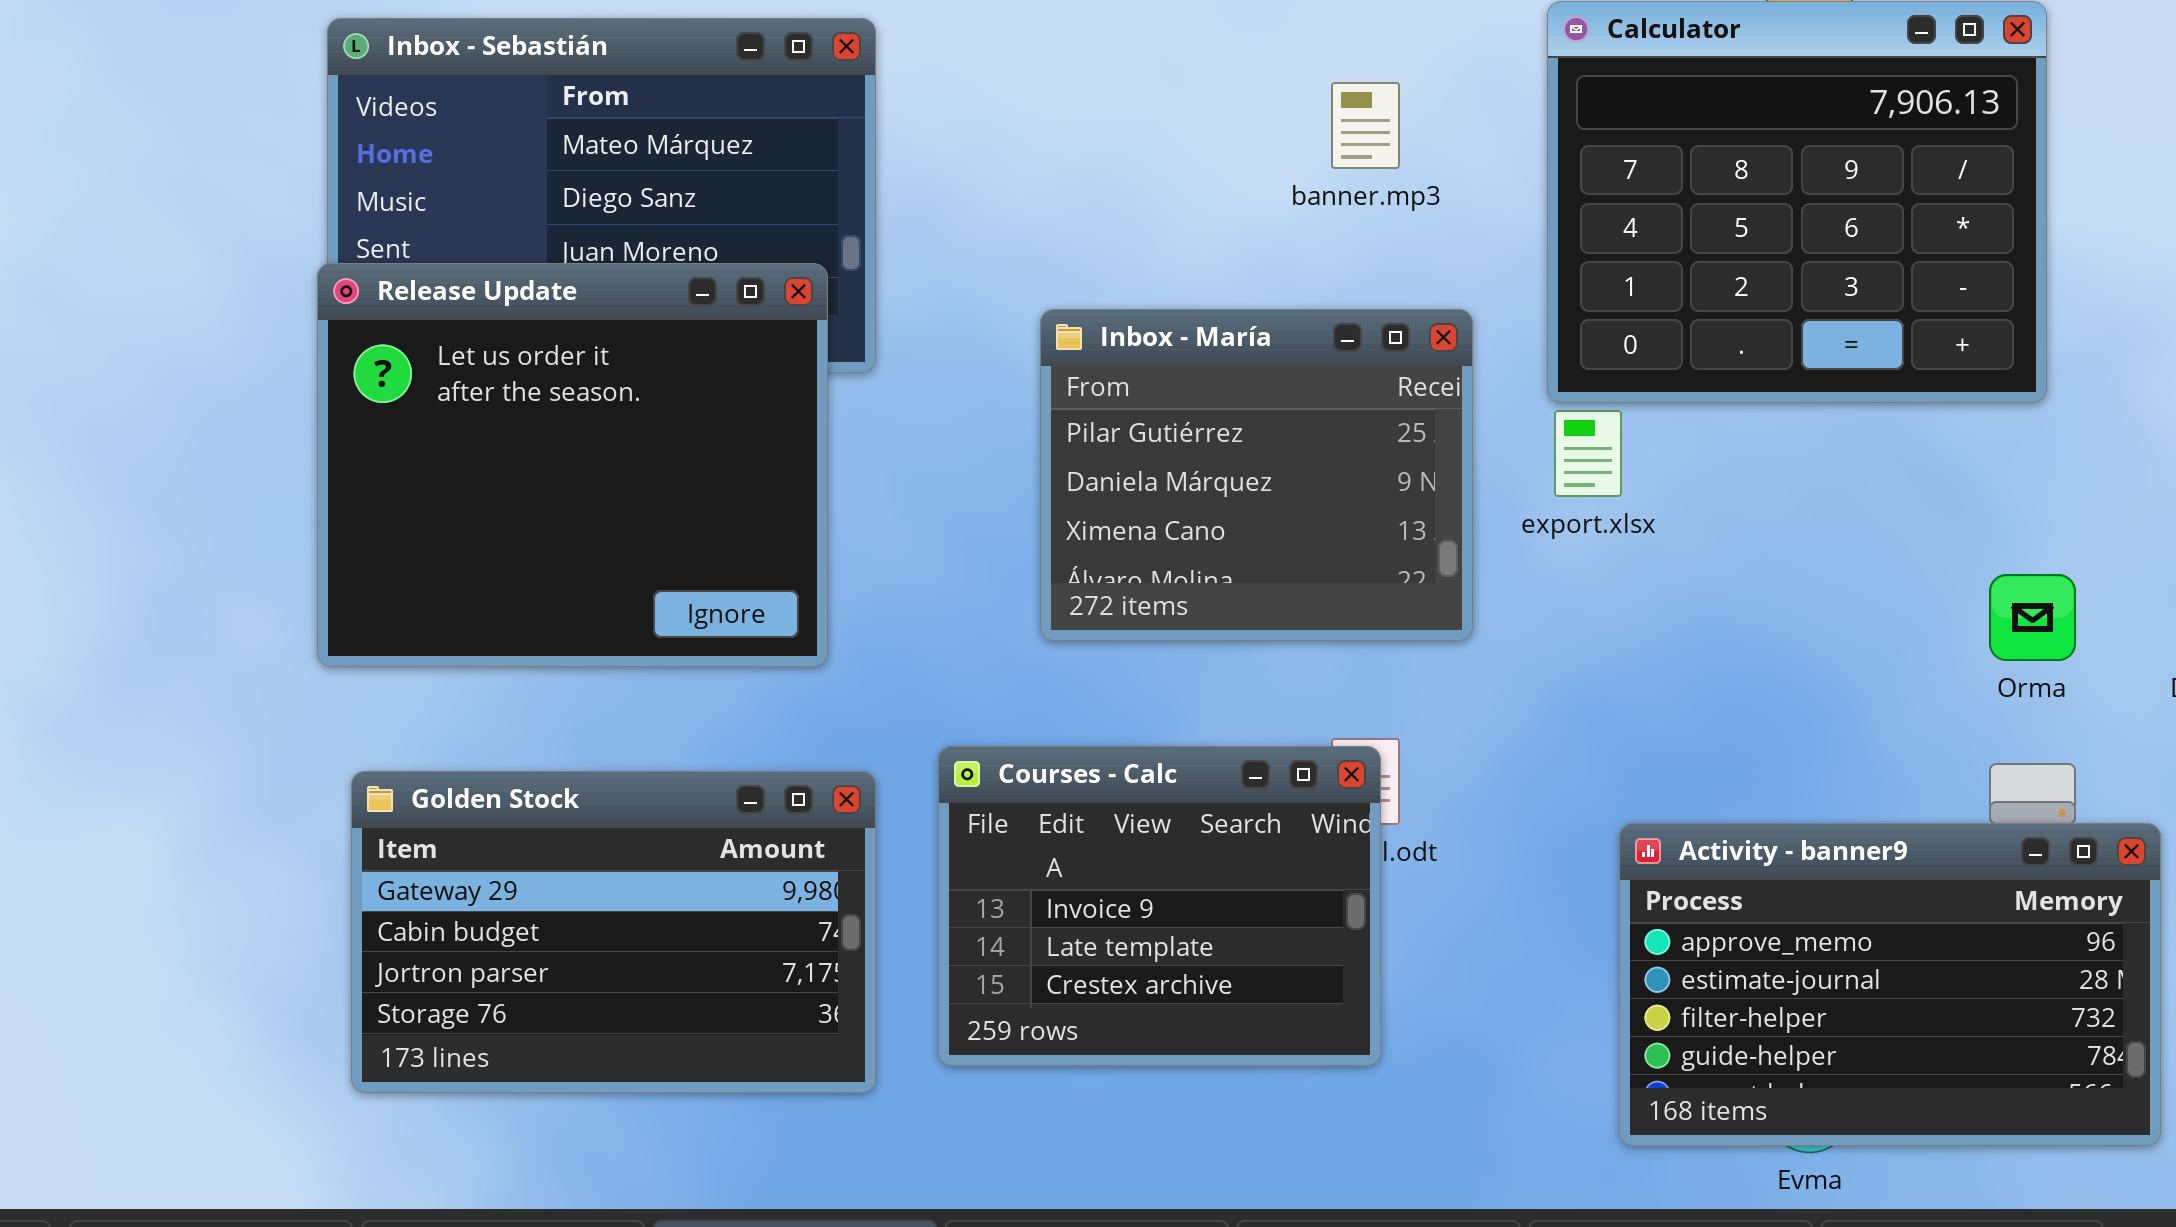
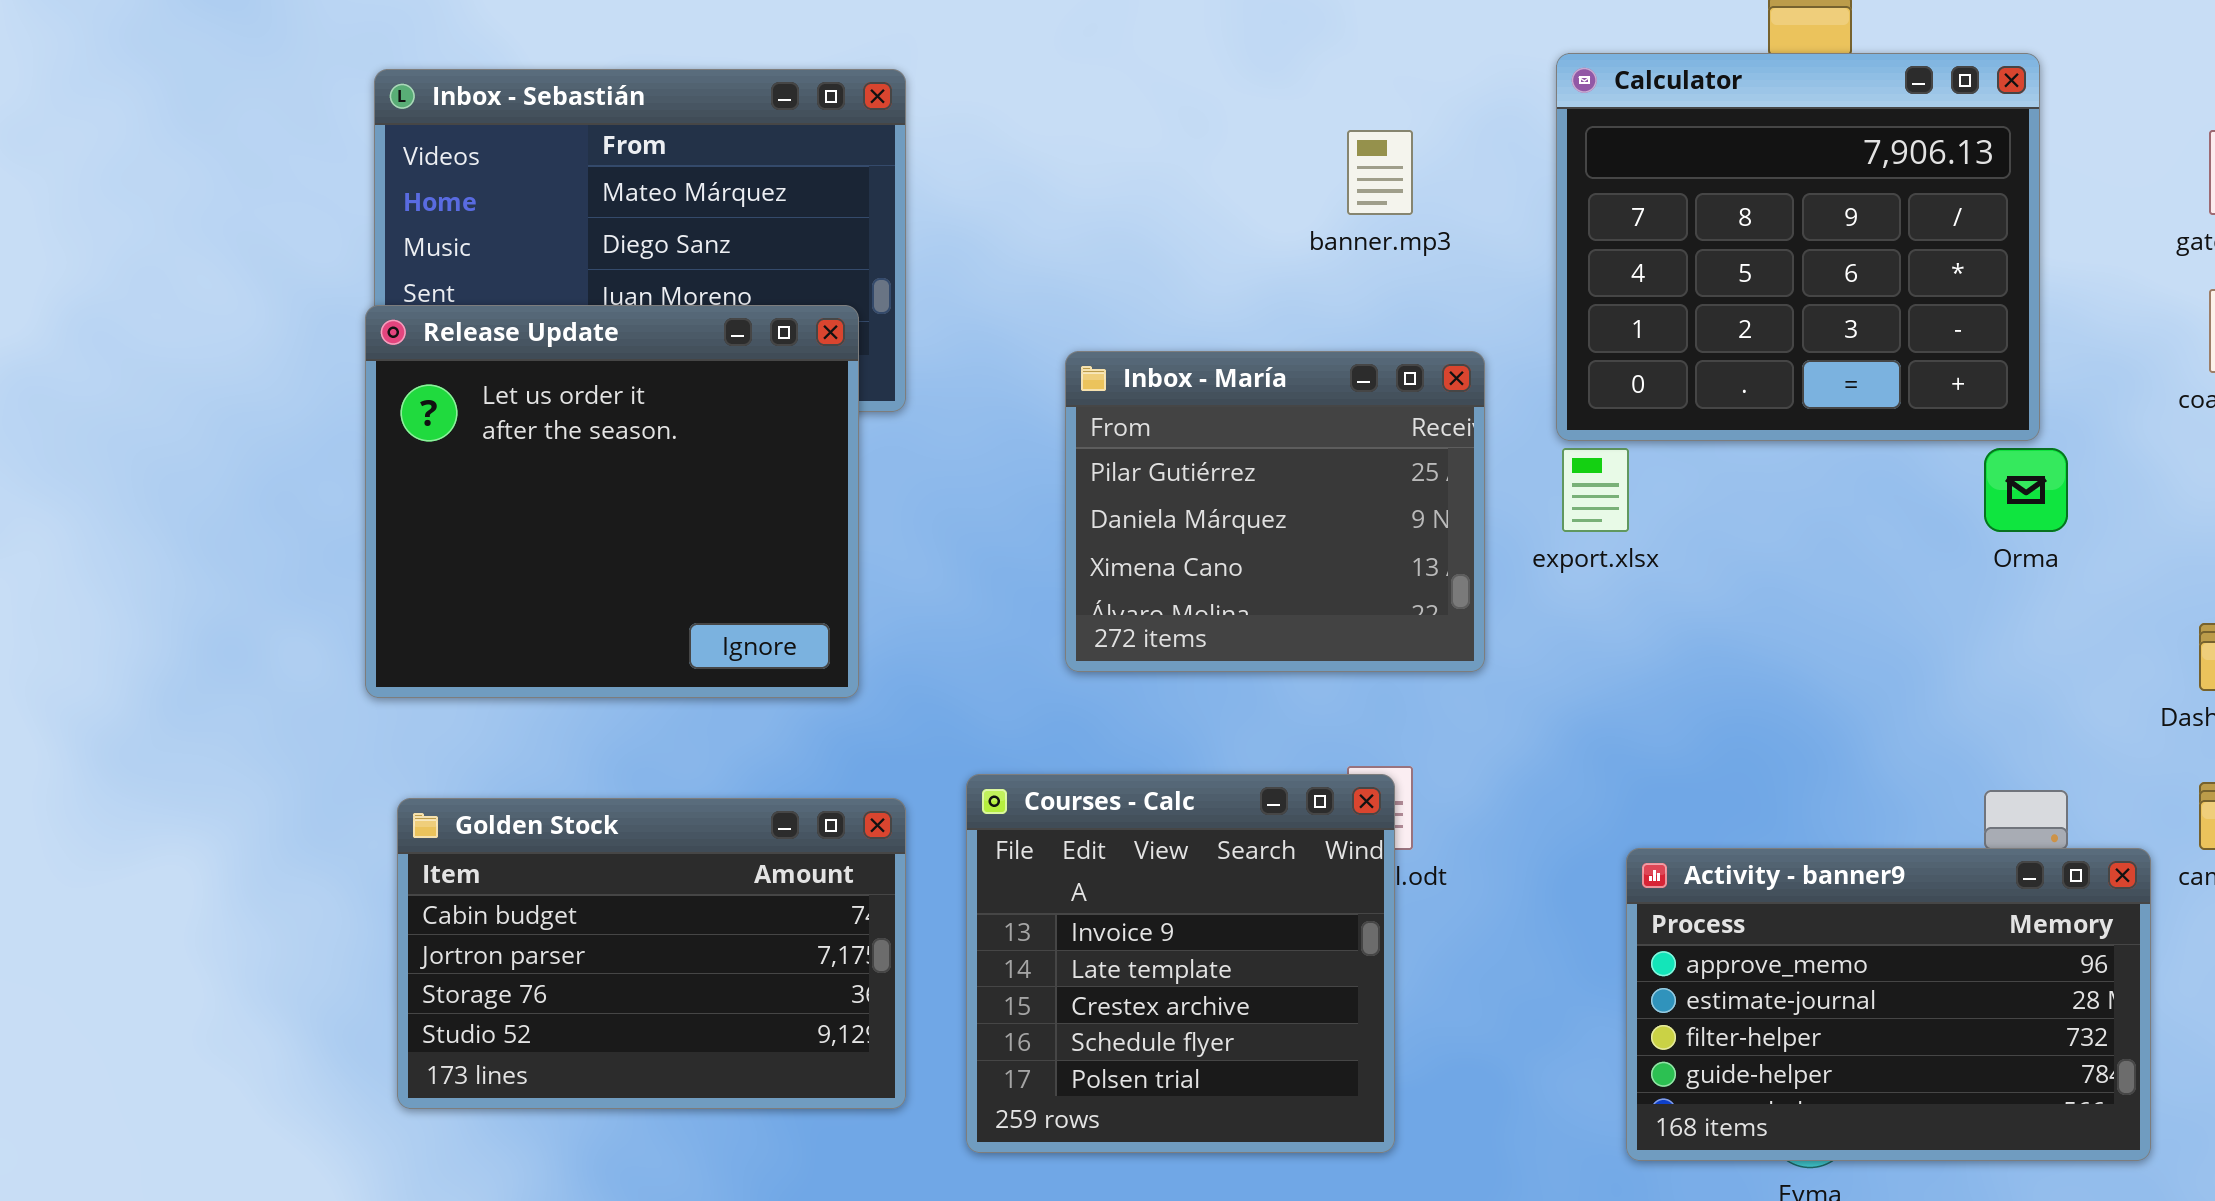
Orma: [1989,574,2076,661] -> [1984,448,2068,532], moved
Courses - Calc: [938,746,1381,1066] -> [966,774,1395,1153], resized
Golden Stock: [351,771,876,1093] -> [397,798,906,1109], scrolled down 1 row

